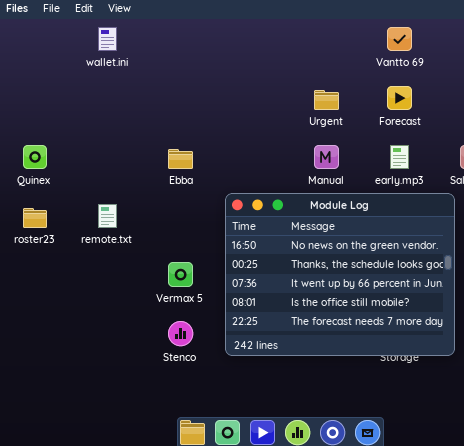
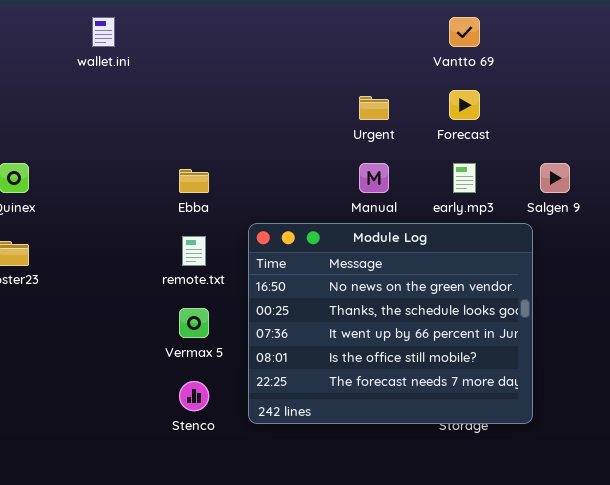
remote.txt: [98,204,117,228] -> [182,236,206,266], moved

